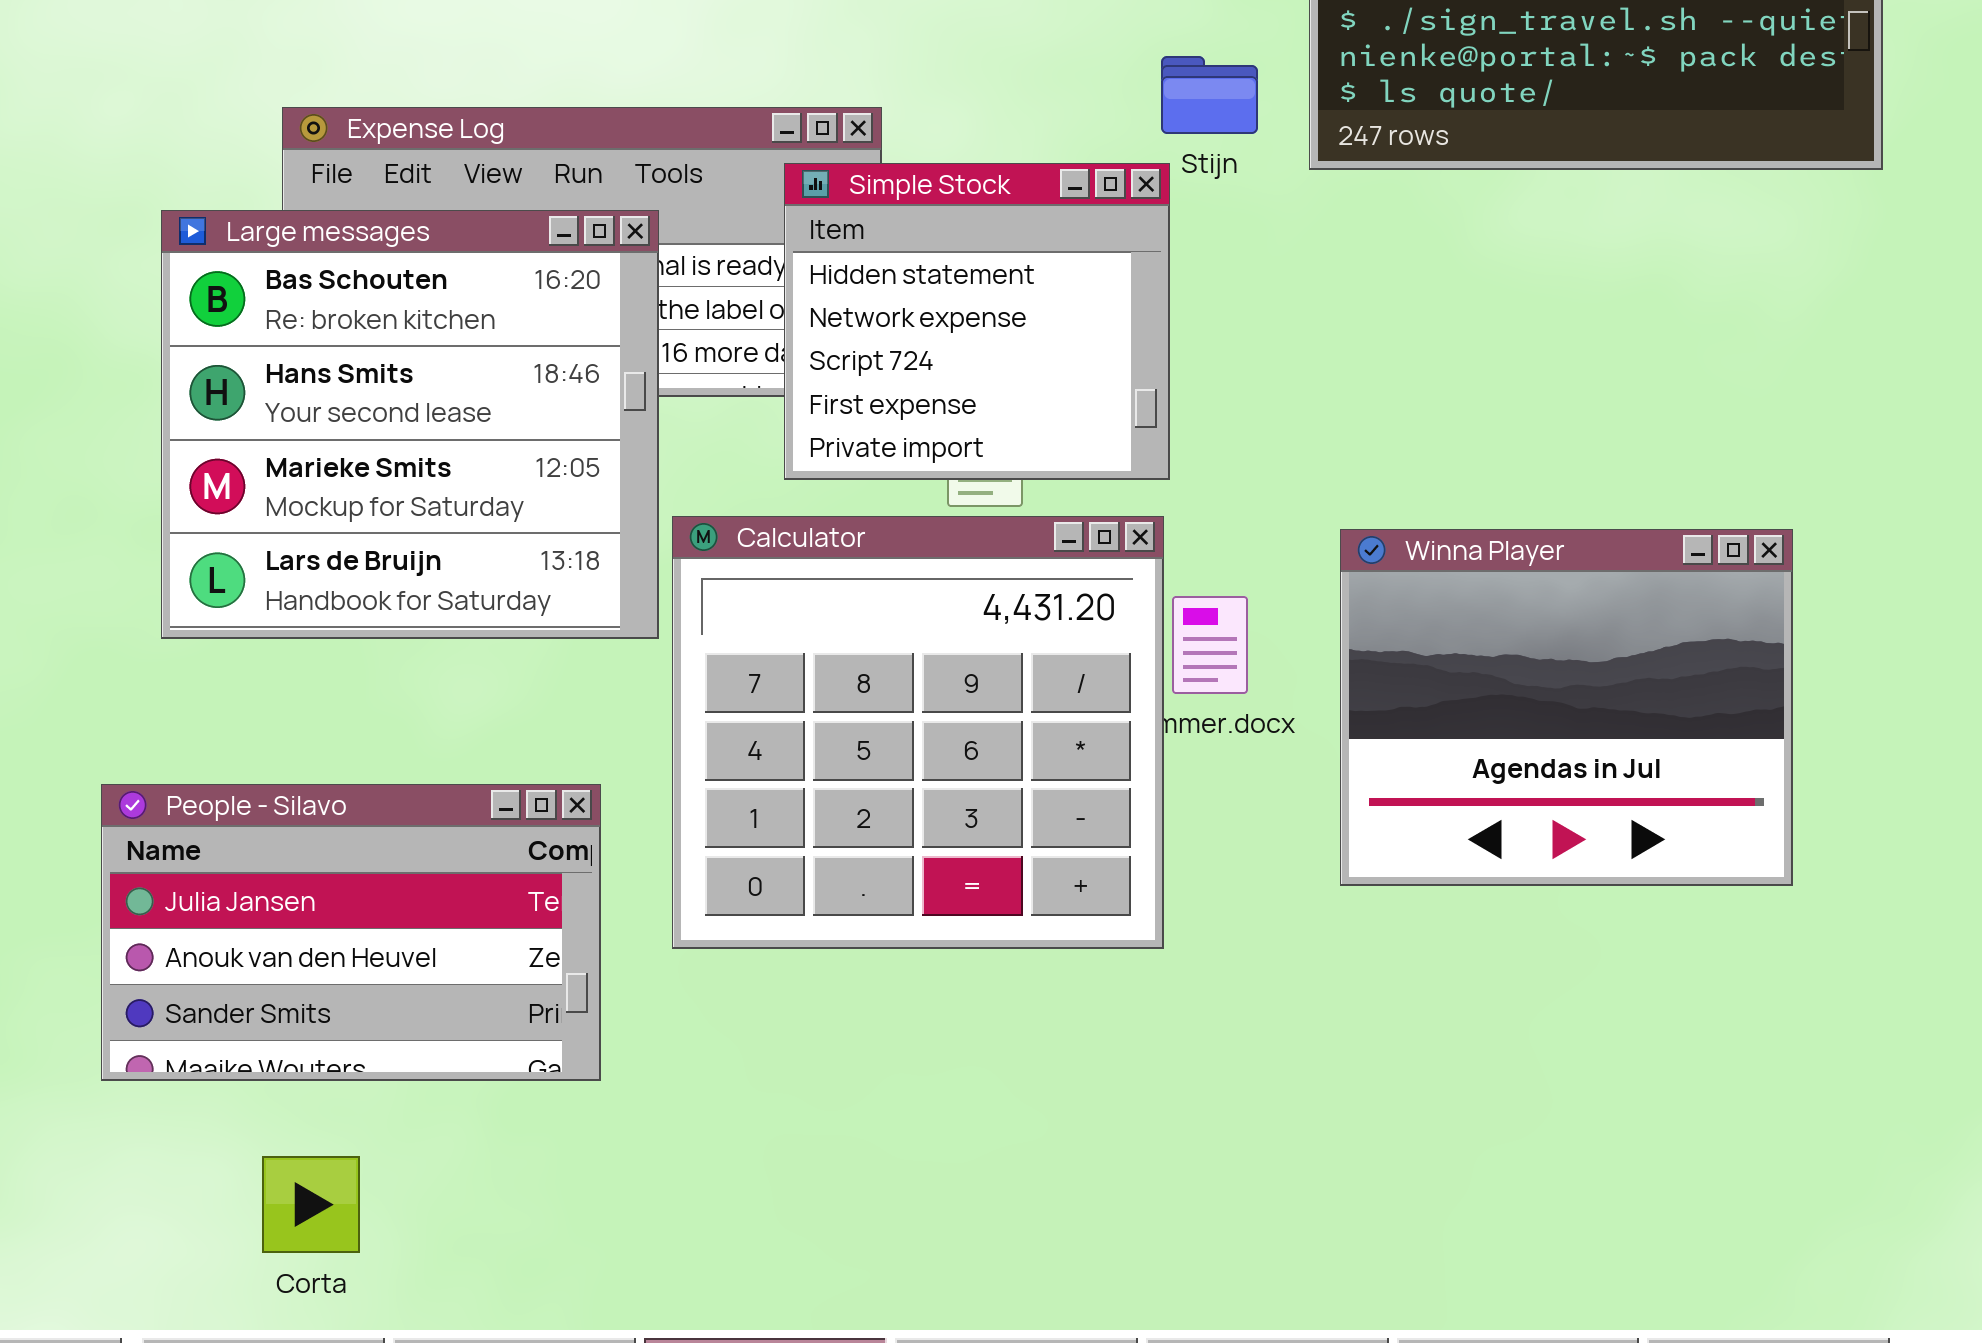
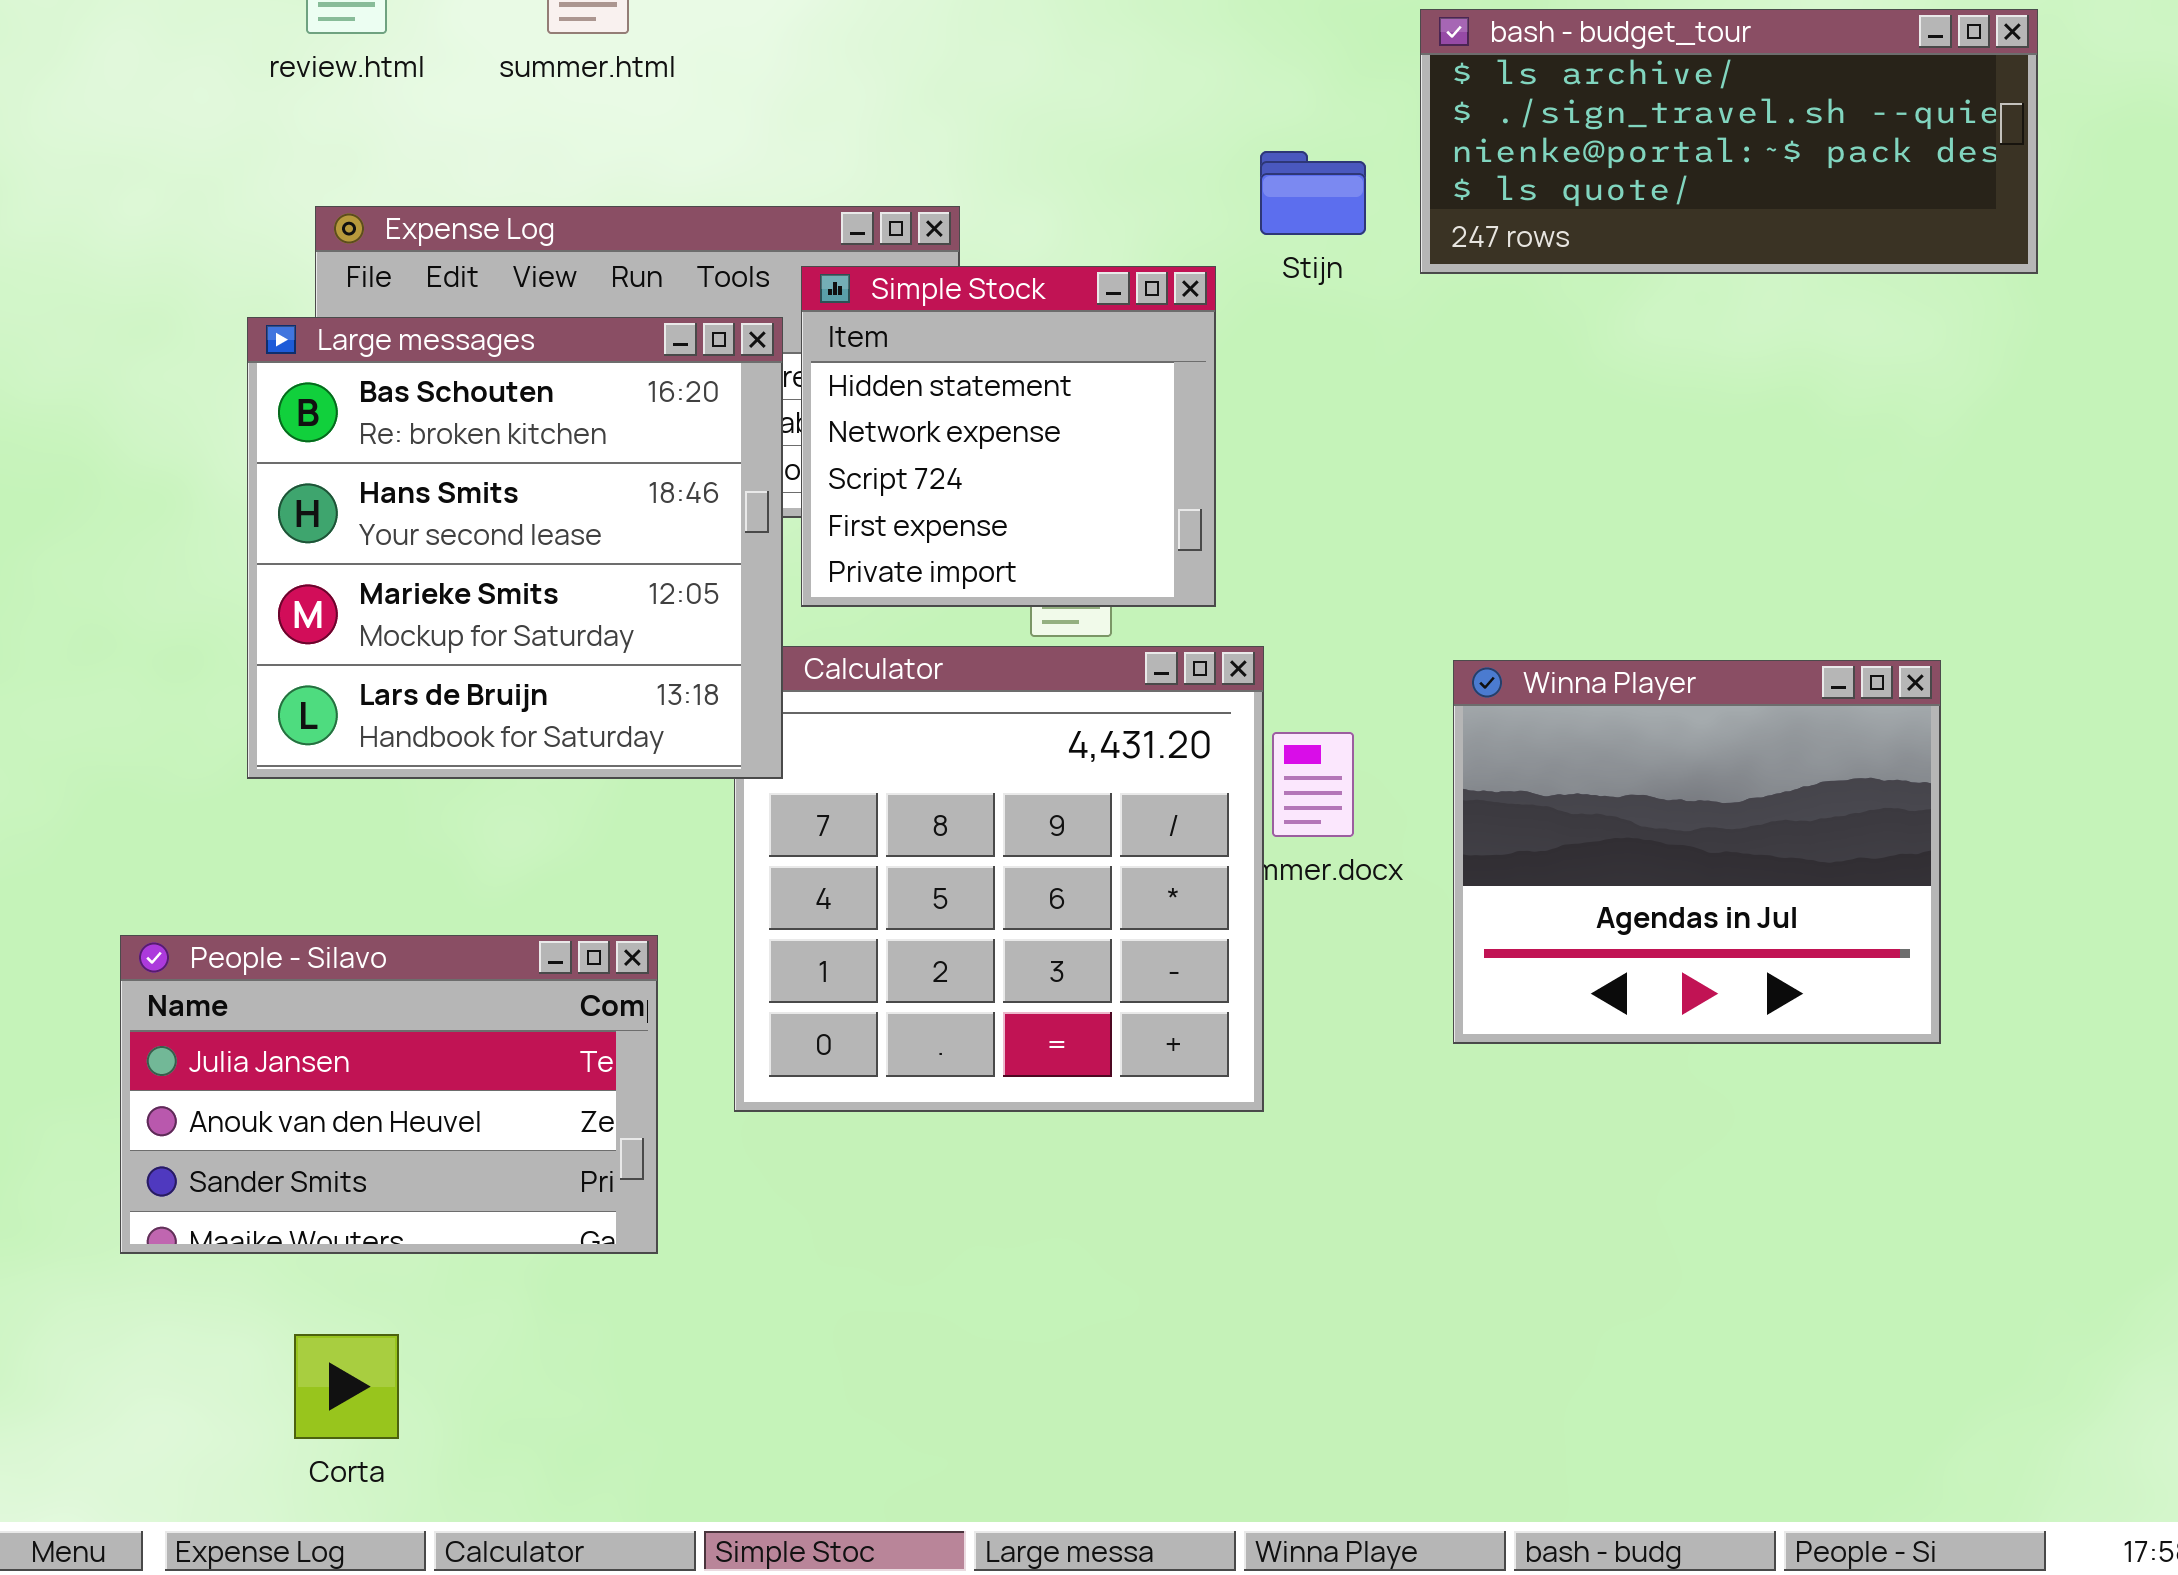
Simple Stock: [784,163,1170,480] -> [801,266,1216,607], moved
Large messages: [161,210,659,639] -> [247,317,783,779], moved

